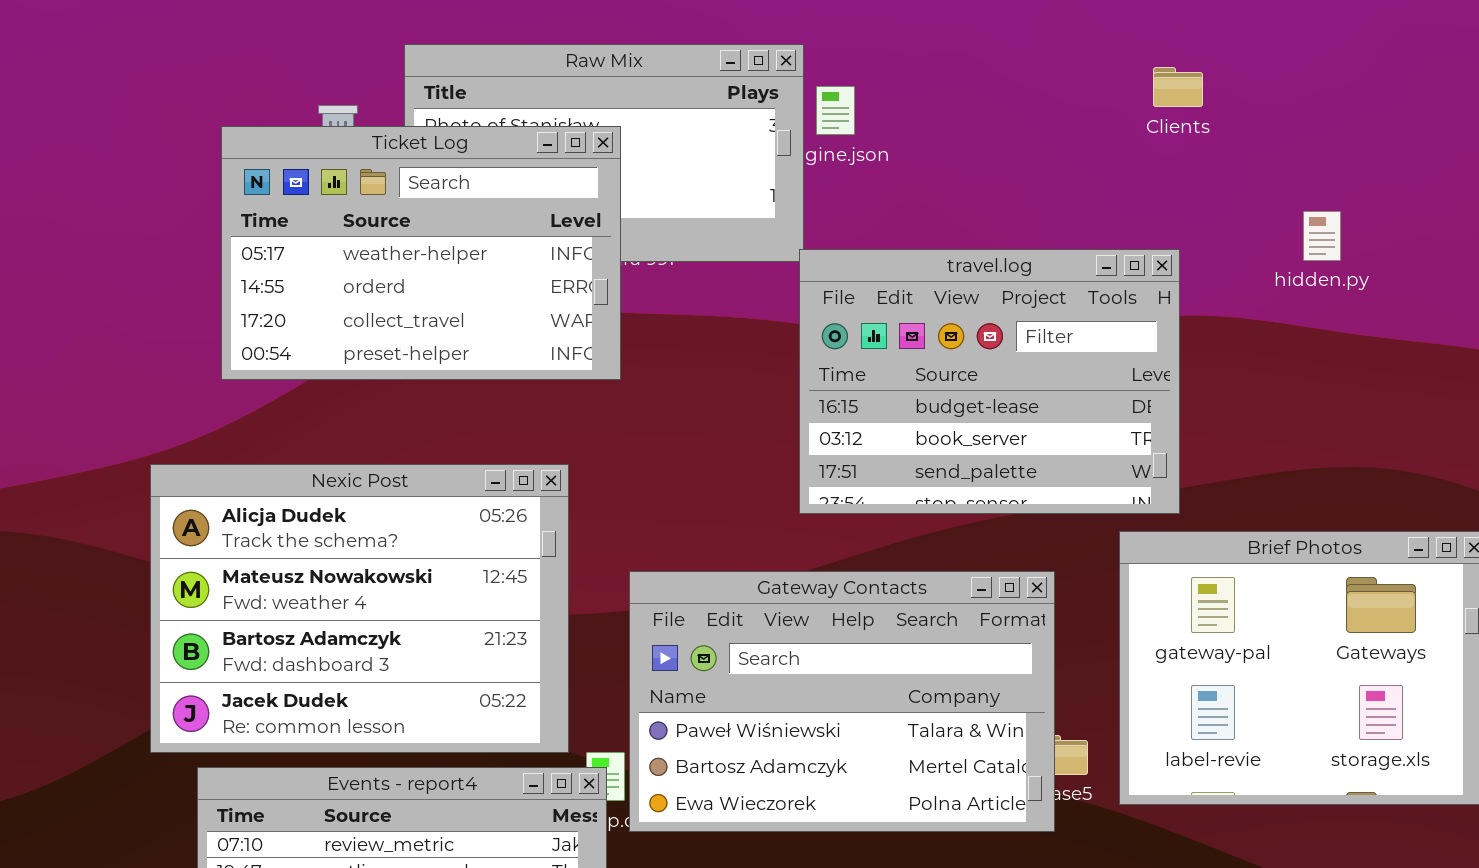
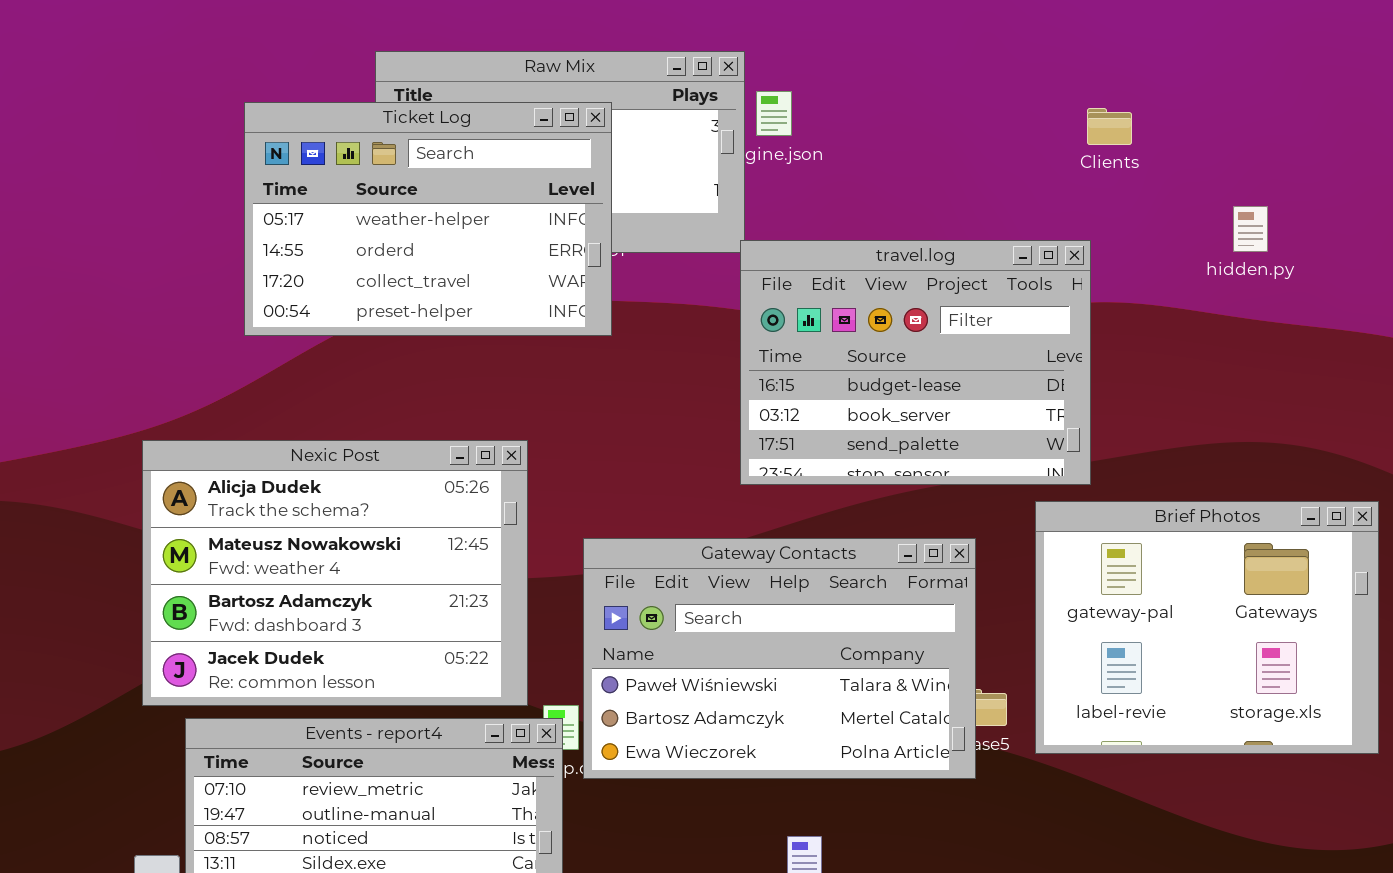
Clients: [1153,67,1203,107] -> [1087,108,1132,145], moved
Ticket Log: [221,126,621,380] -> [244,102,612,336], moved
hidden.py: [1303,211,1341,261] -> [1233,206,1268,252], moved

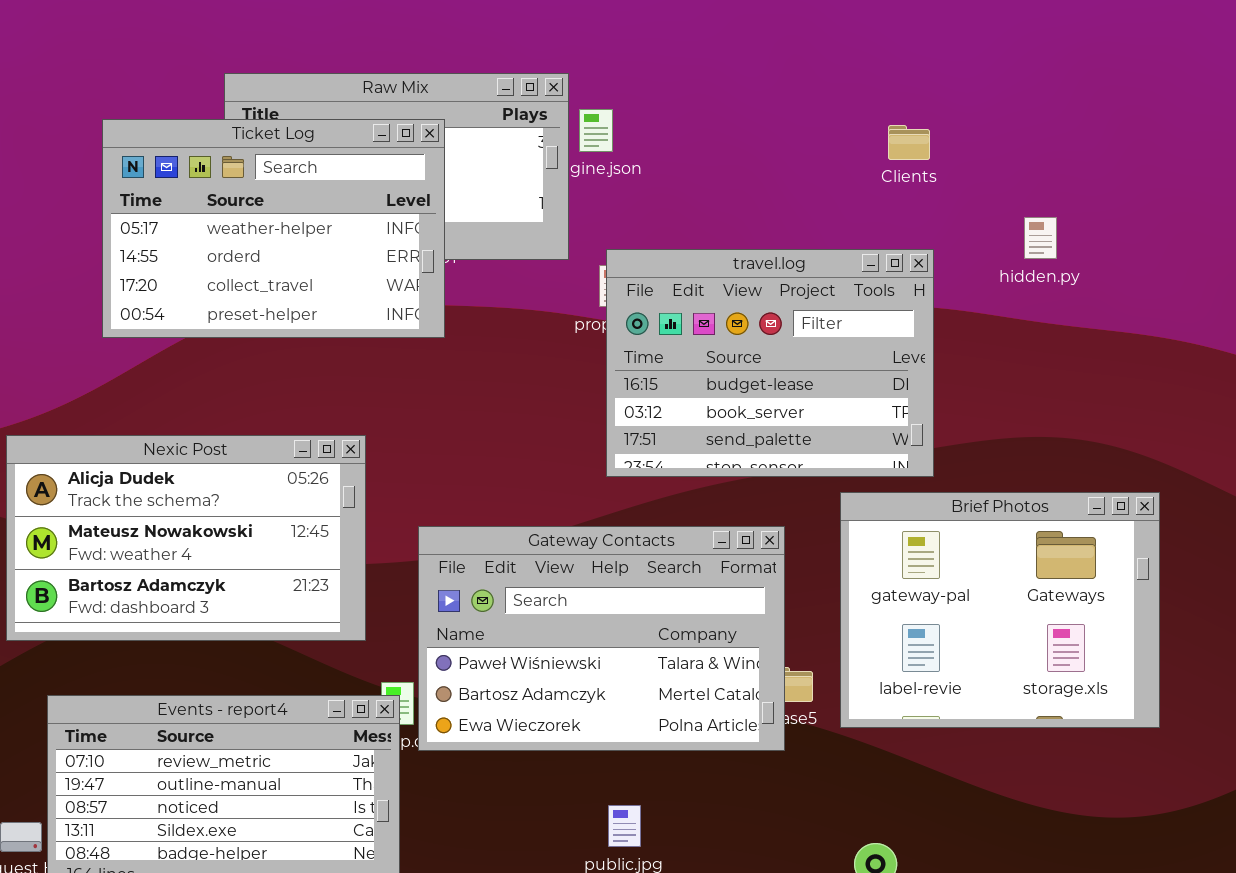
travel.log: [740,240,1091,485] -> [606,249,934,477], moved
Nexic Post: [142,440,528,706] -> [6,435,366,641], resized

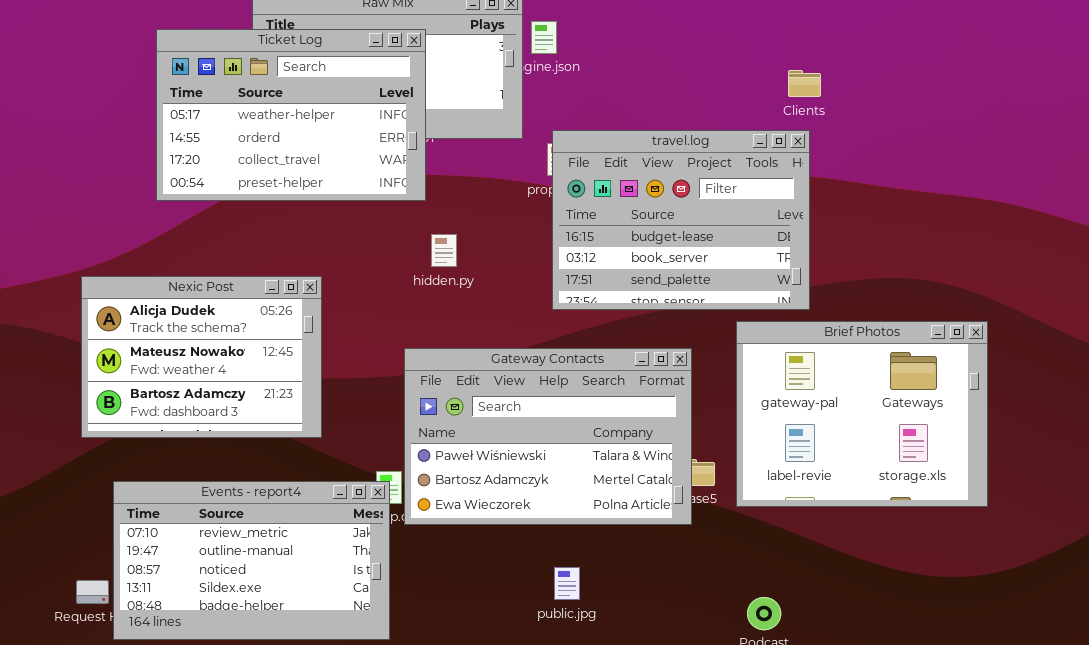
Clients: [888,125,930,160] -> [788,70,821,97], moved
hidden.py: [1024,217,1057,259] -> [431,234,457,267], moved
Nexic Post: [6,435,366,641] -> [81,276,322,438], resized

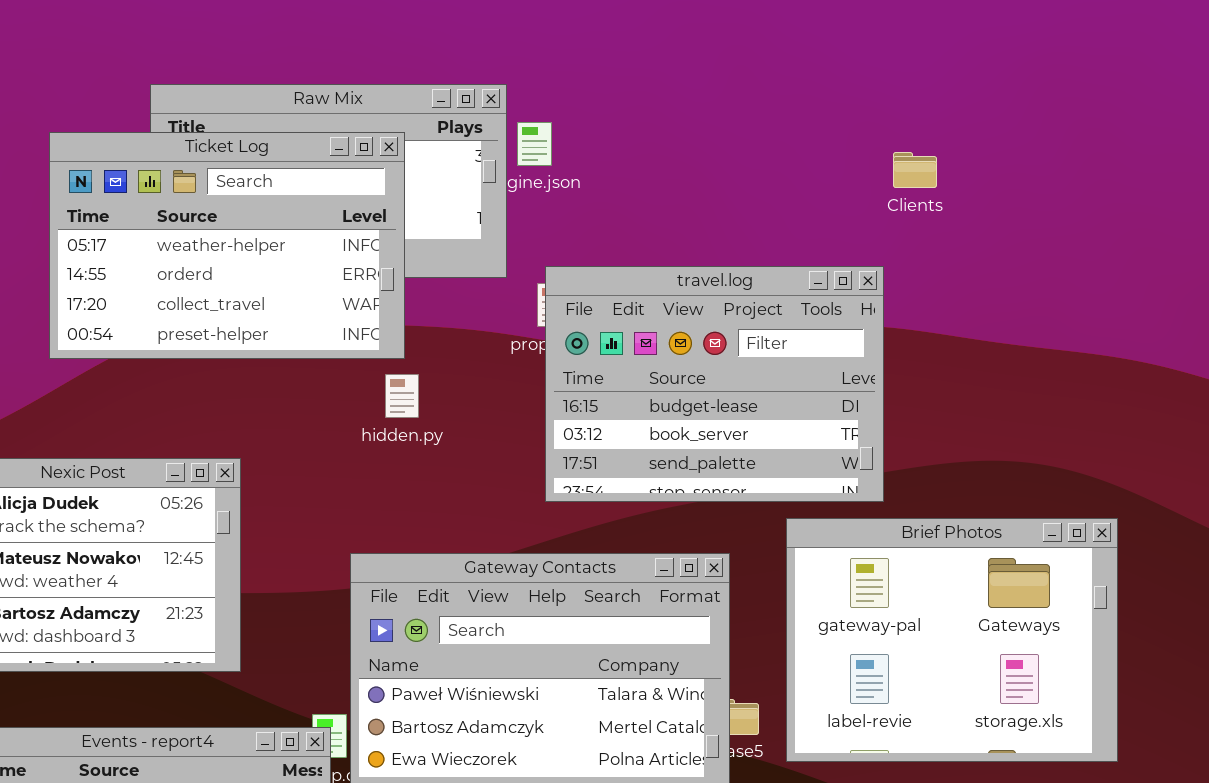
Ticket Log: [156,29,426,201] -> [49,132,405,359], moved
Clients: [788,70,821,97] -> [893,152,937,188], moved
hidden.py: [431,234,457,267] -> [385,374,419,418], moved

